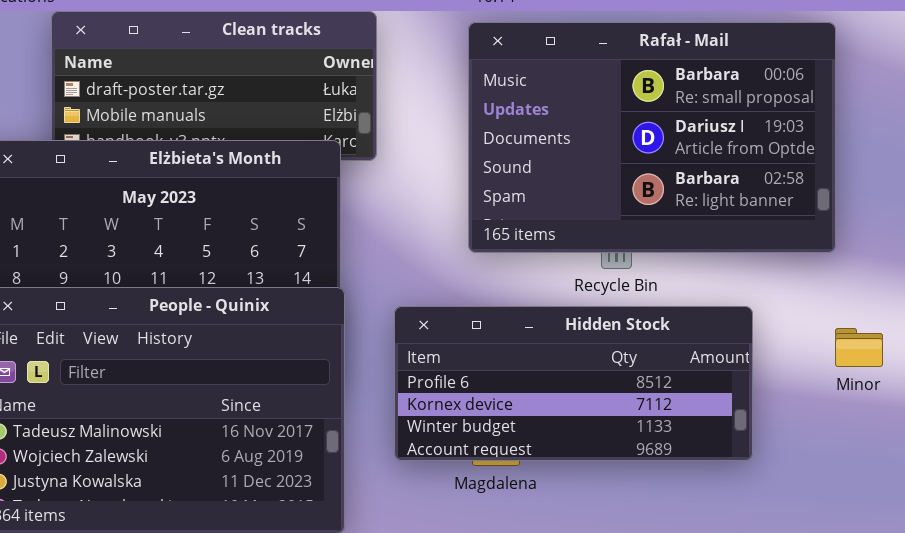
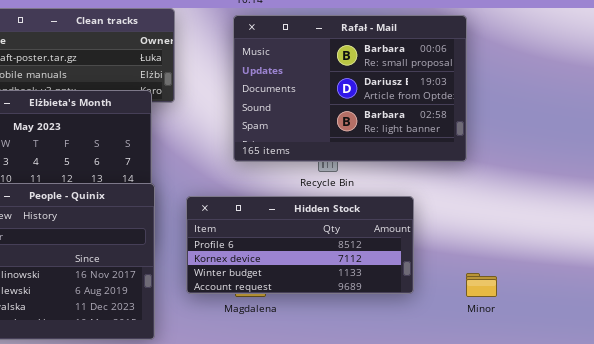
Minor: [835,328,883,367] -> [466,273,497,297], moved

